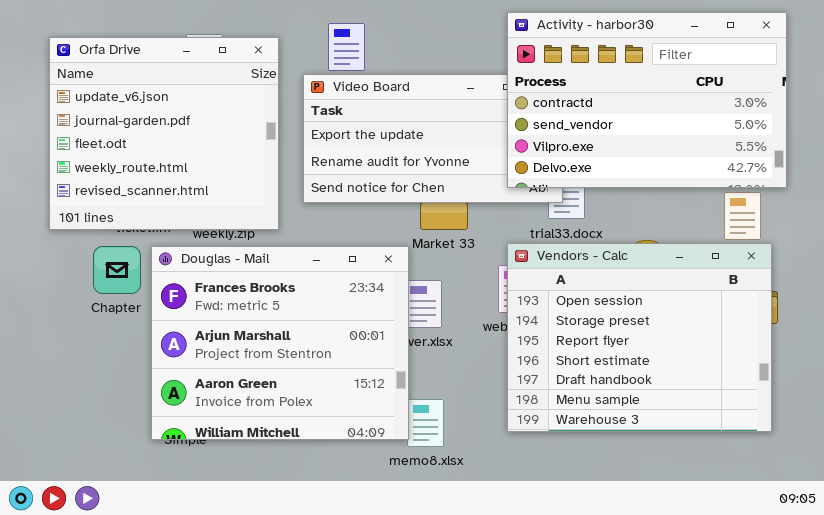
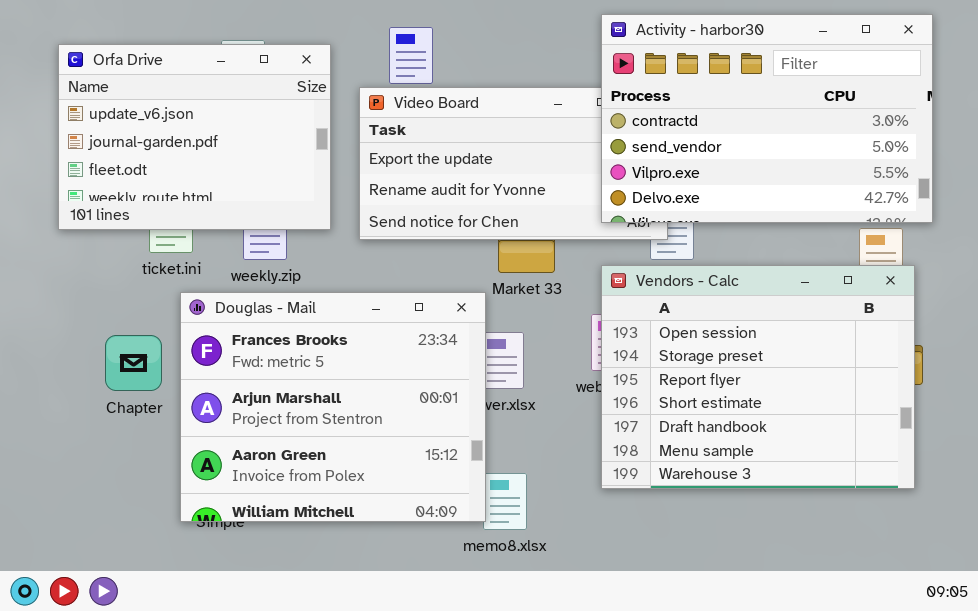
Orfa Drive: [49,37,279,230] -> [58,44,331,230], resized
Vendors - Calc: [507,243,772,432] -> [601,265,915,489], moved
Chapter: [93,246,141,294] -> [105,335,162,391], moved

